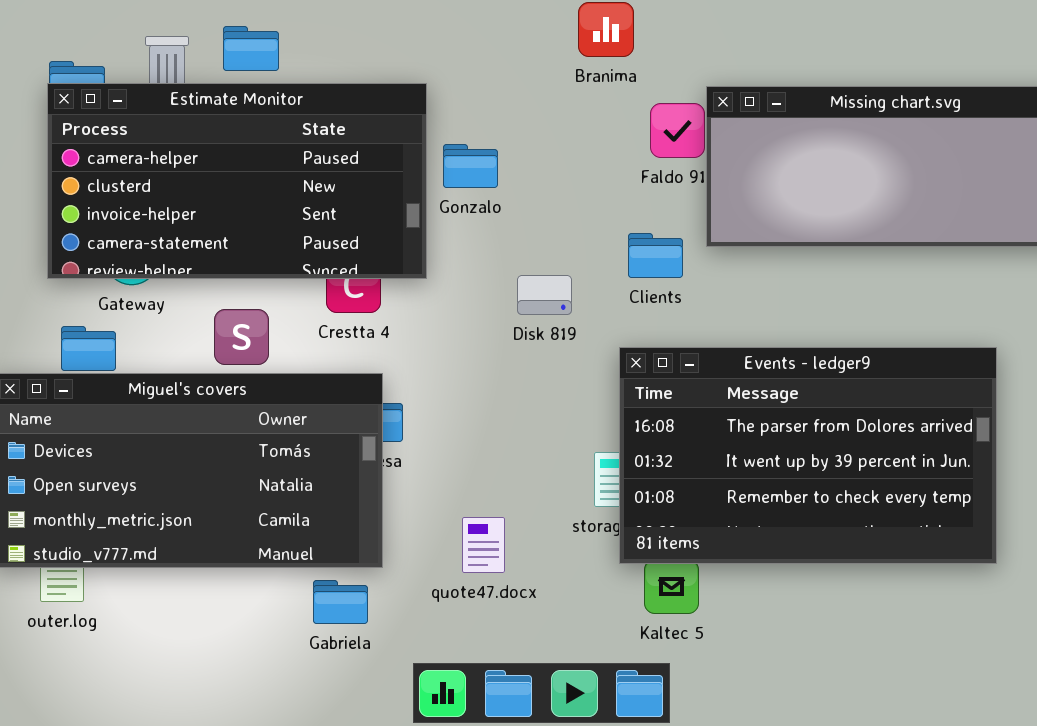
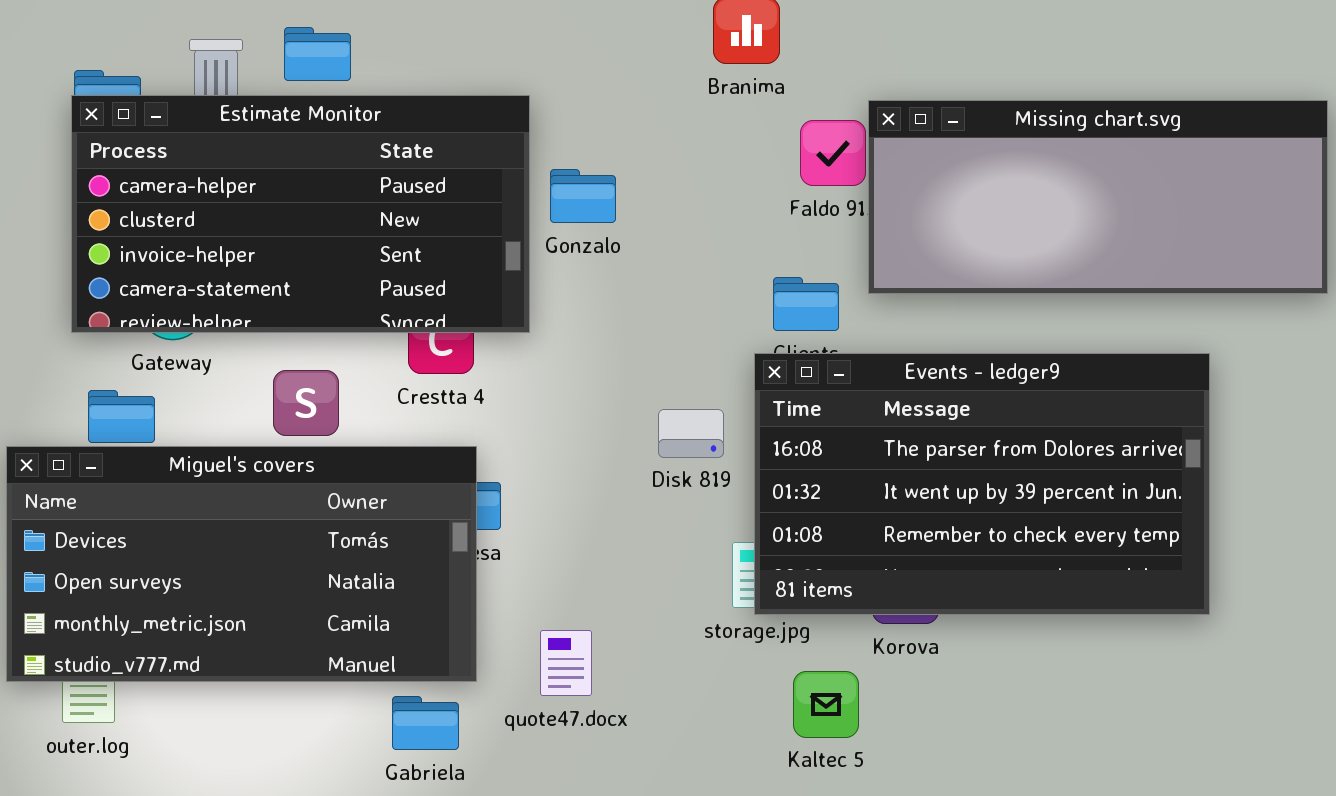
Disk 819: [517,275,572,315] -> [658,409,724,458], moved
Events - ledger9: [619,347,997,564] -> [754,353,1210,615], moved
quote47.docx: [462,517,505,573] -> [540,630,592,696], moved

